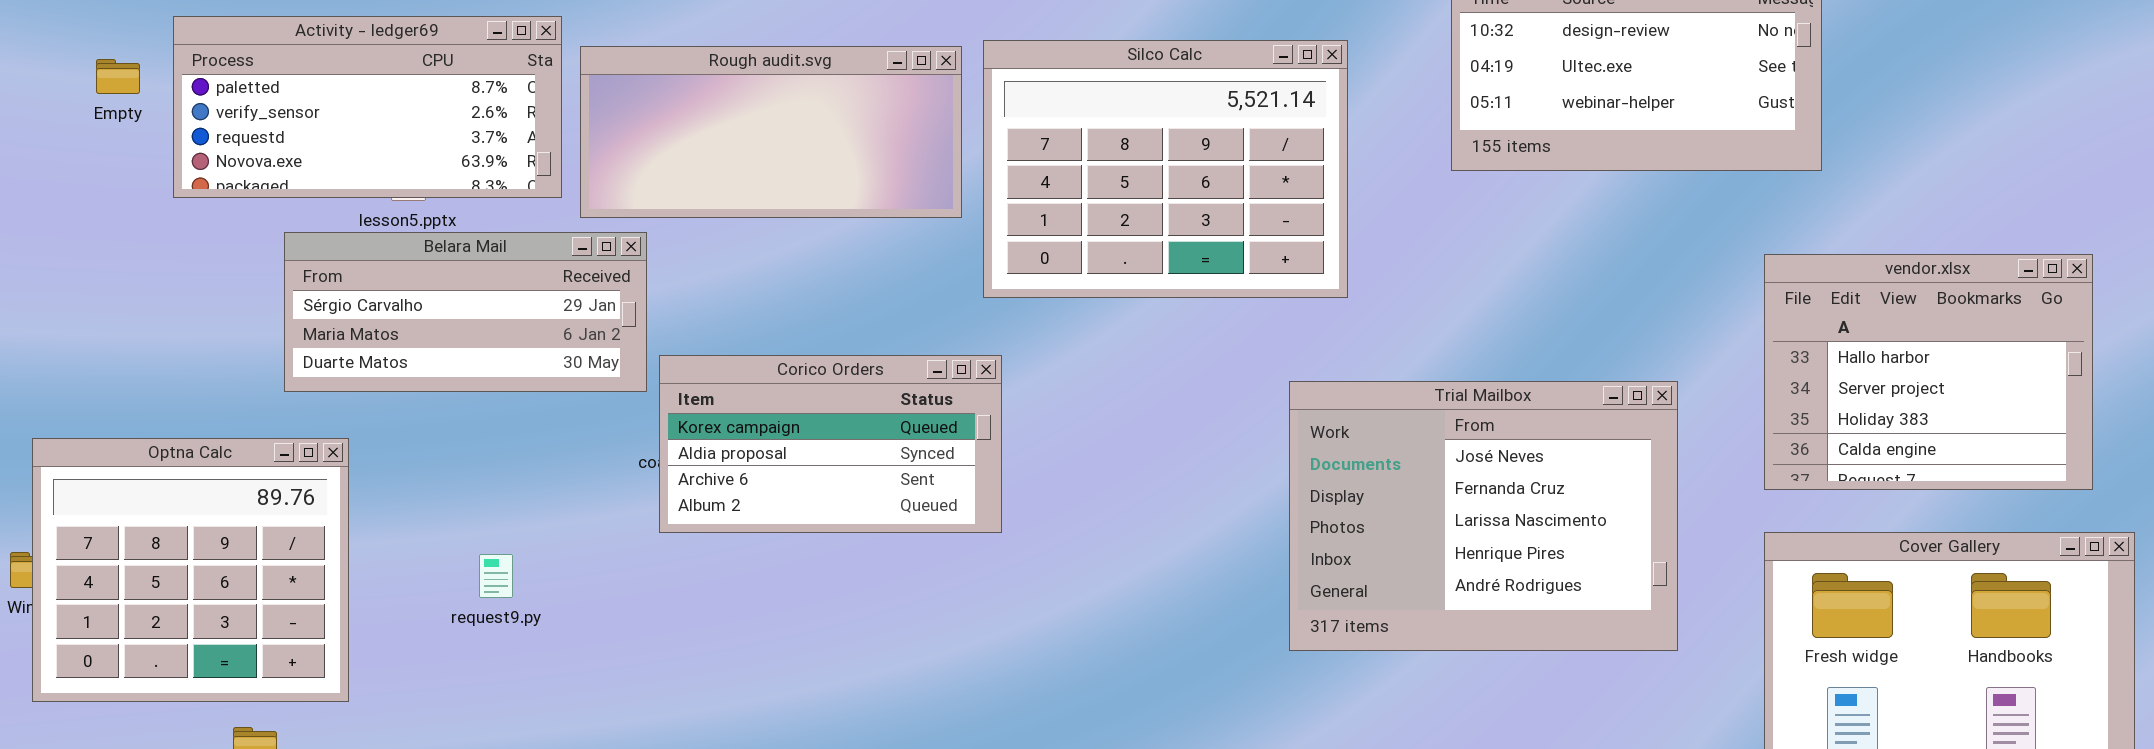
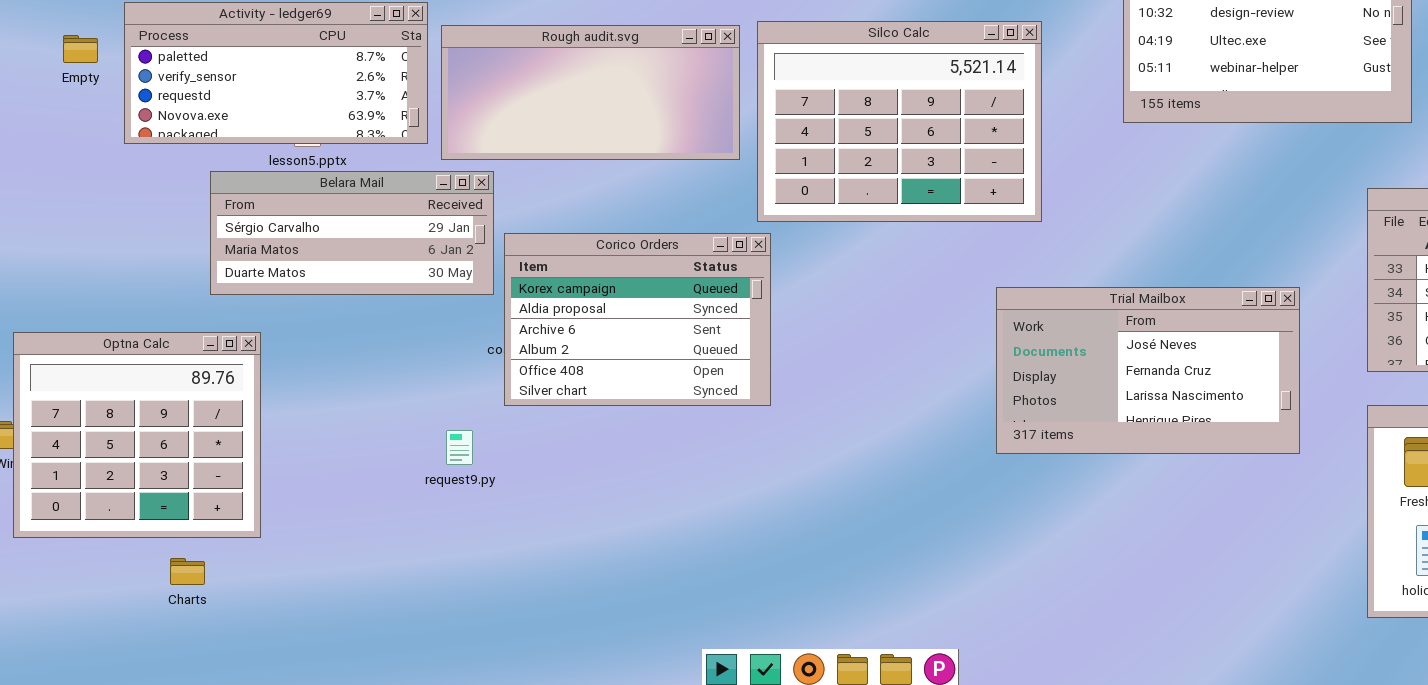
Corico Orders: [659,355,1002,533] -> [504,233,771,406], resized
Trial Mailbox: [1289,381,1678,651] -> [996,287,1300,454], resized
request9.py: [479,554,513,598] -> [446,430,473,465], moved

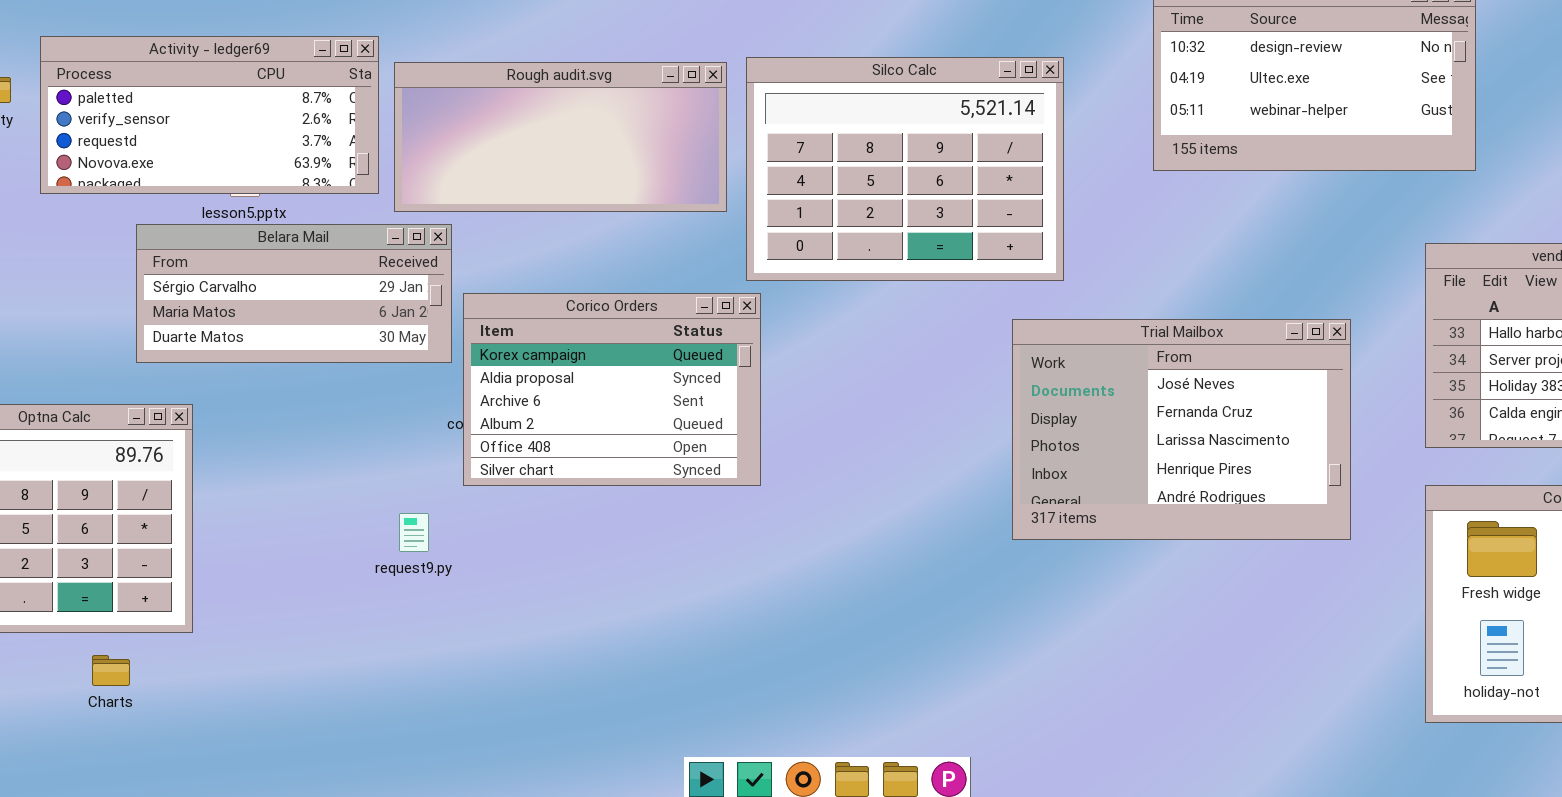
Trial Mailbox: [996,287,1300,454] -> [1012,319,1351,540], resized

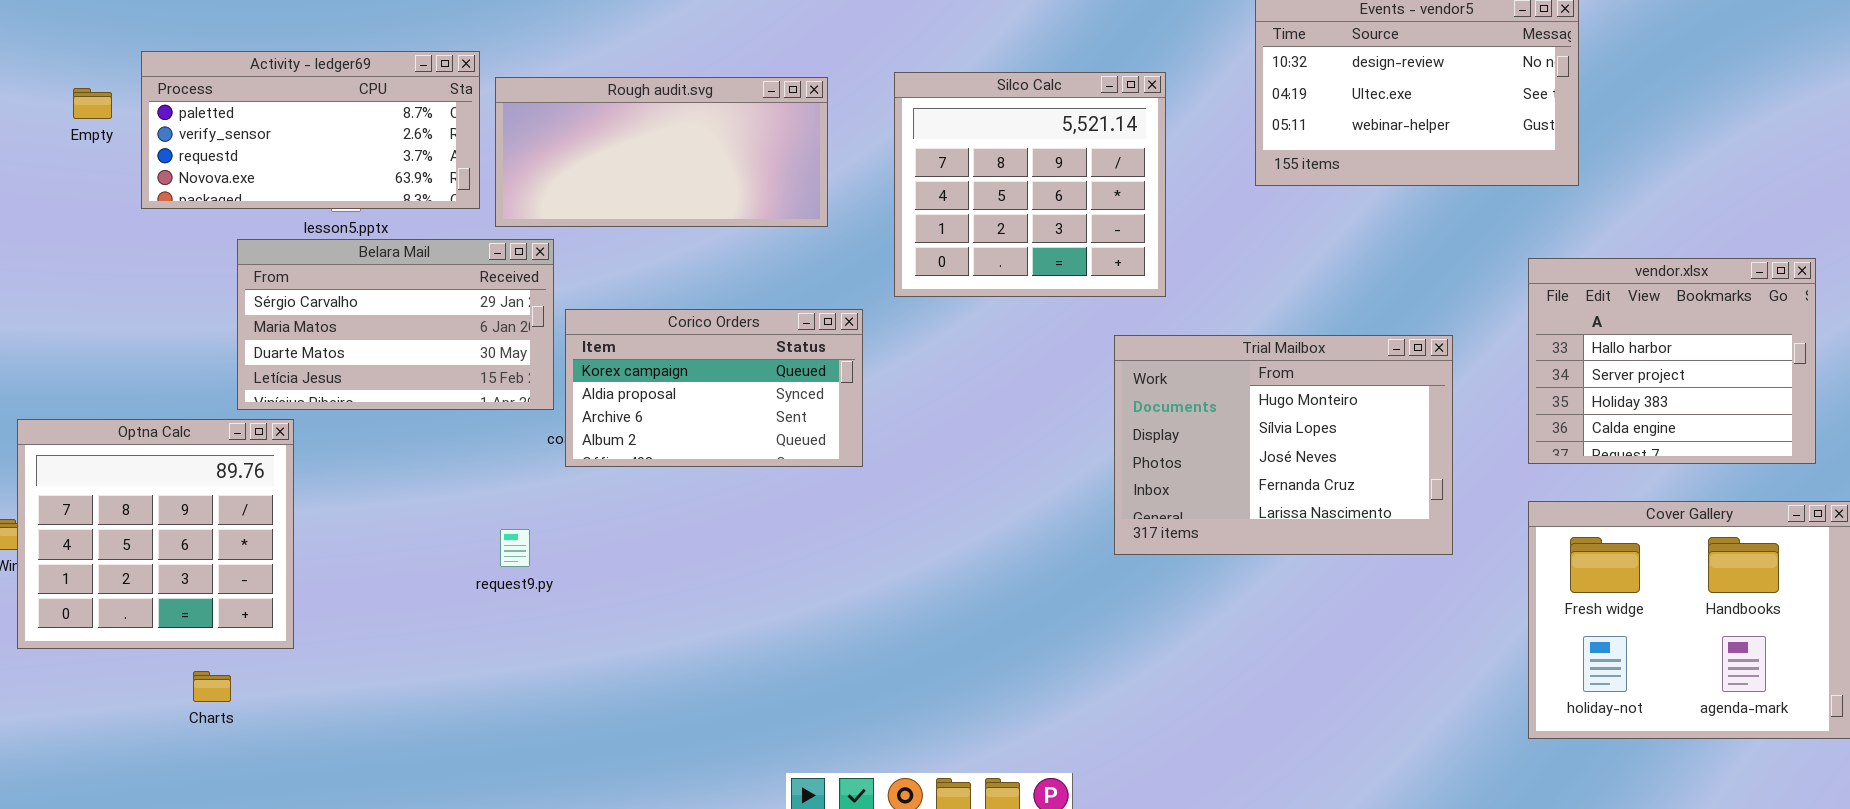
Silco Calc: [746,57,1064,281] -> [894,72,1166,297], resized
Belara Mail: [136,224,452,363] -> [237,239,554,410], resized
Corico Orders: [463,293,761,486] -> [565,309,863,467], resized
Trial Mailbox: [1012,319,1351,540] -> [1114,335,1453,555], scrolled up 2 rows

